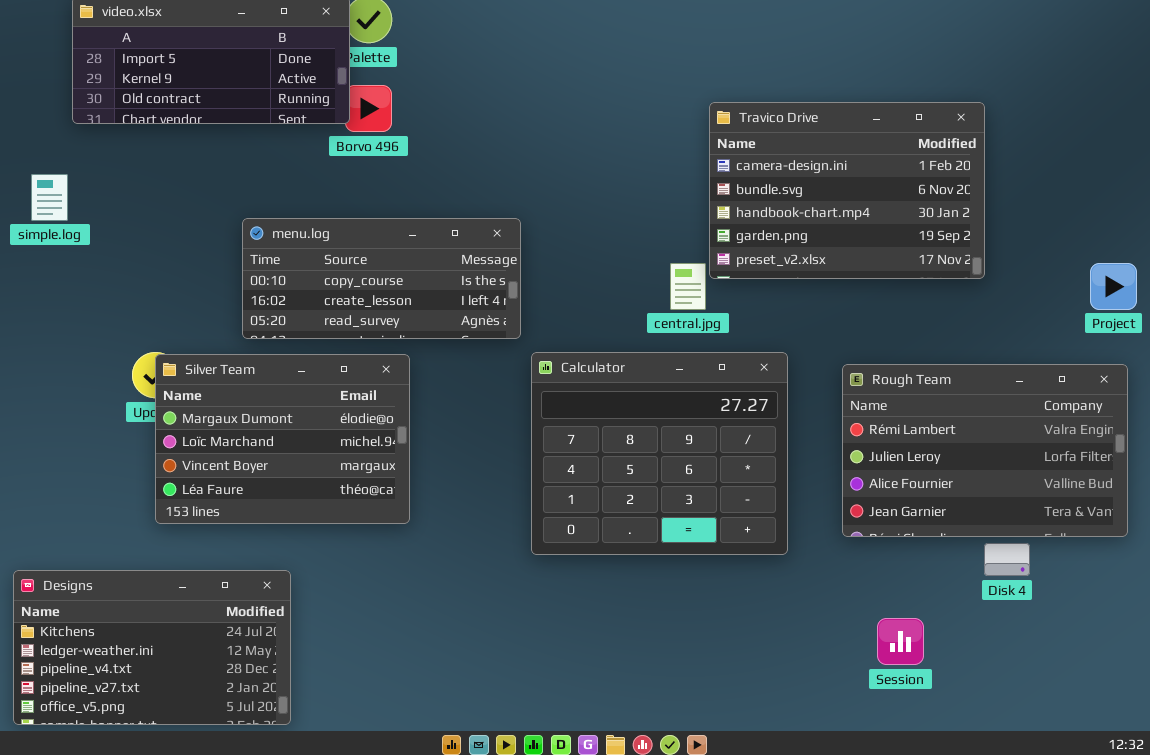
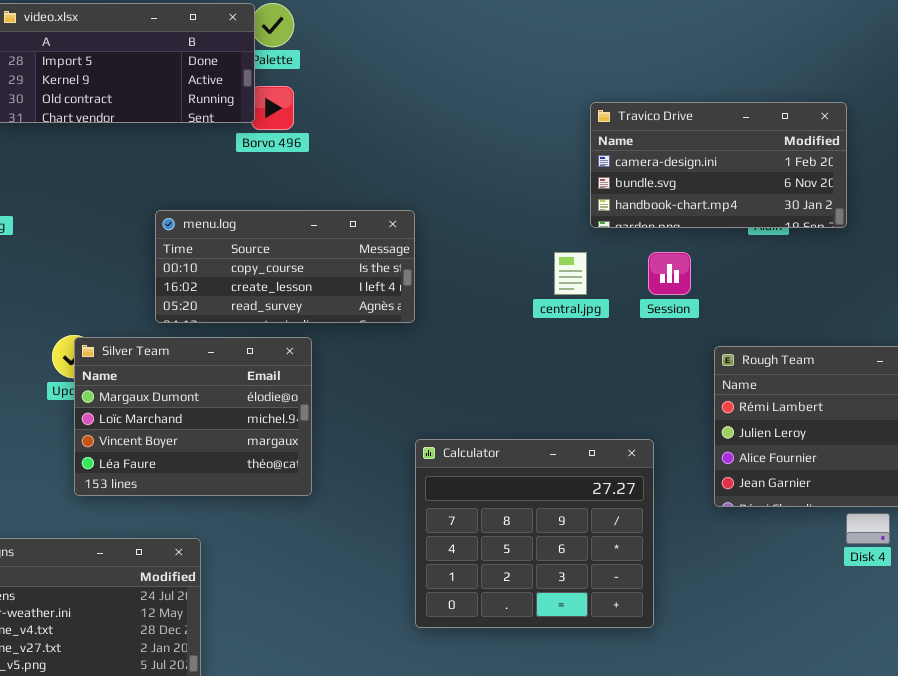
Travico Drive: [709,102,985,279] -> [590,102,847,228], resized
Calculator: [531,352,788,555] -> [415,439,654,628], moved
Session: [877,618,924,665] -> [648,252,691,295], moved

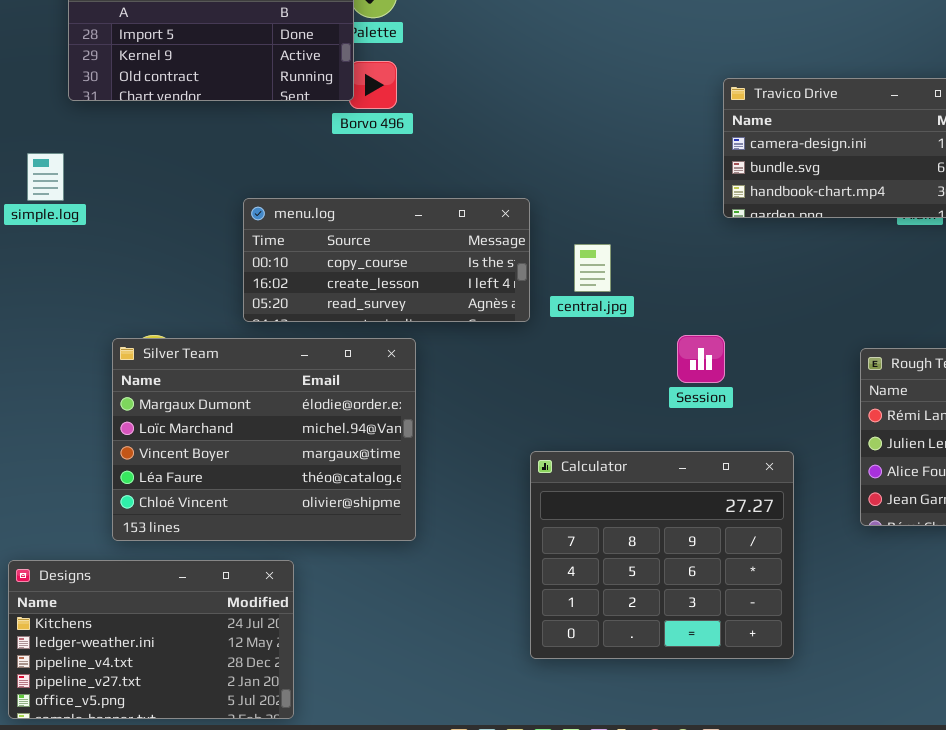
central.jpg: [554,252,587,295] -> [574,244,611,292], moved
Session: [648,252,691,295] -> [677,335,725,383], moved
Silver Team: [74,337,312,496] -> [112,338,416,541], resized

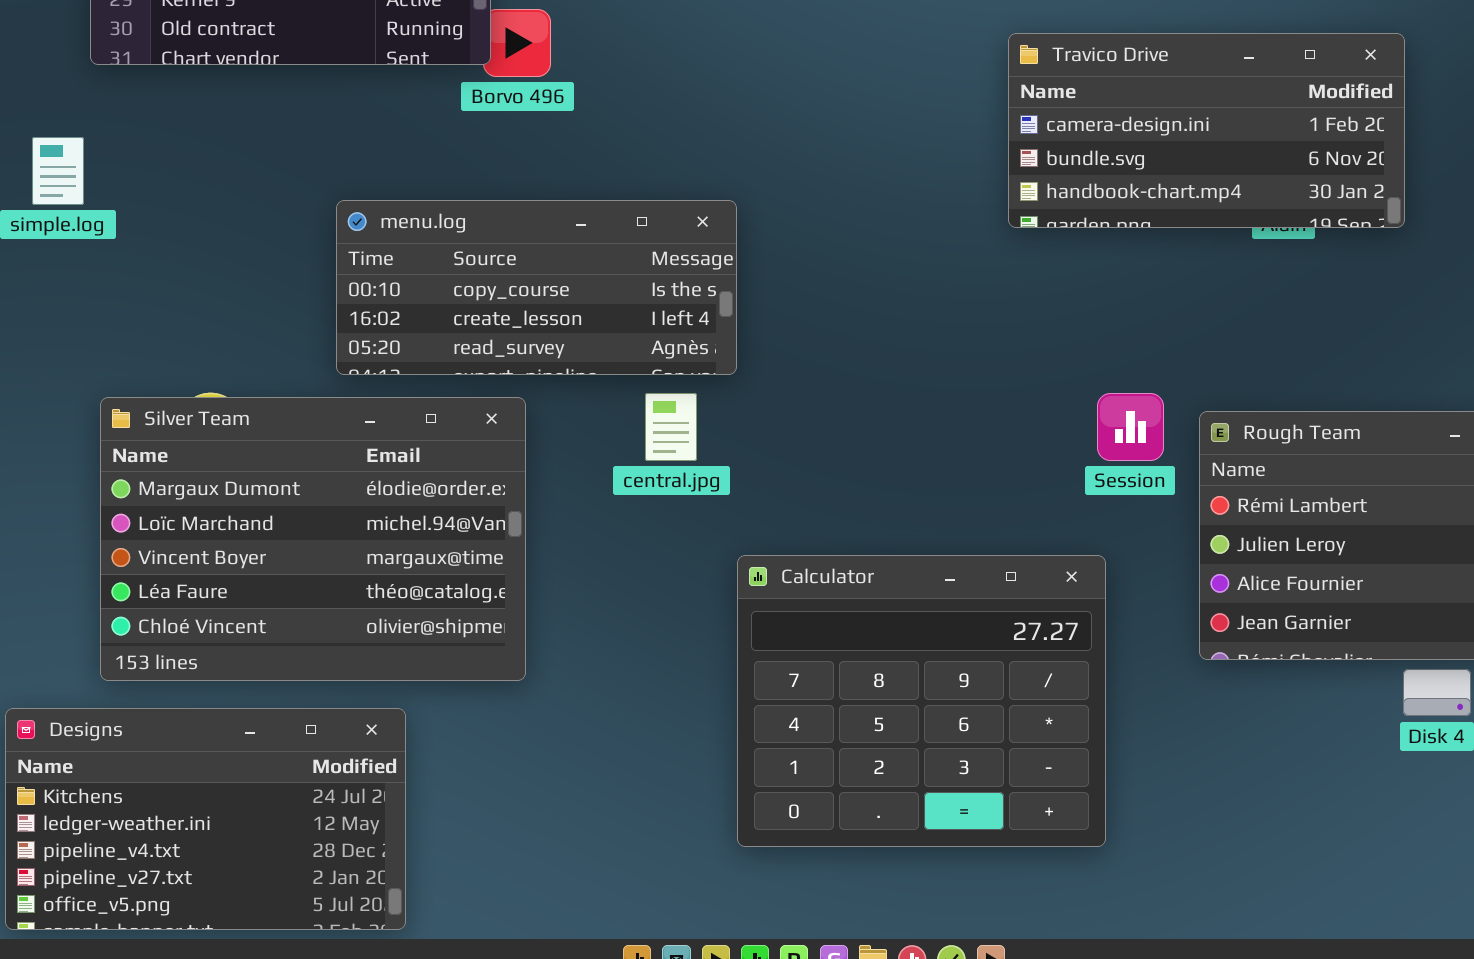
central.jpg: [574,244,611,292] -> [645,393,697,461], moved
Session: [677,335,725,383] -> [1097,393,1164,461], moved
Silver Team: [112,338,416,541] -> [100,397,526,681], moved

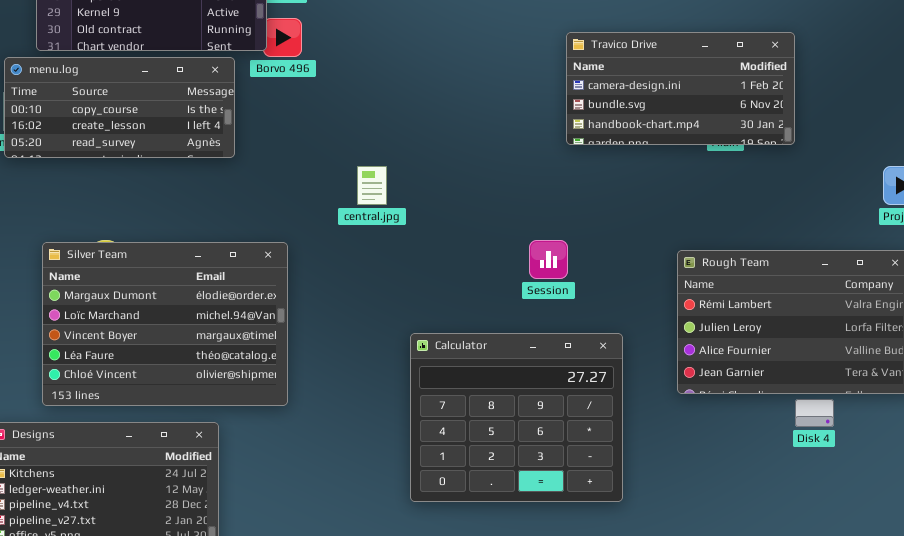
menu.log: [336,200,737,375] -> [4,57,235,158], moved
central.jpg: [645,393,697,461] -> [357,166,387,205], moved
Session: [1097,393,1164,461] -> [529,240,568,279], moved

